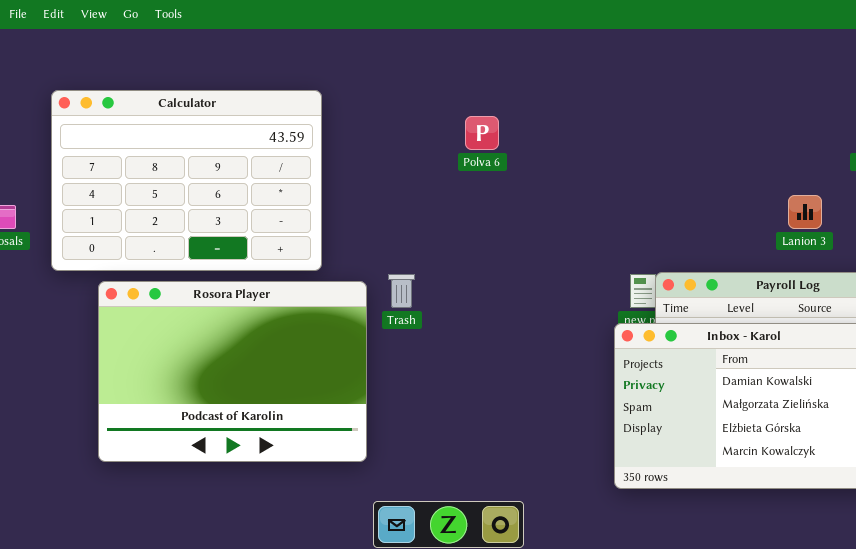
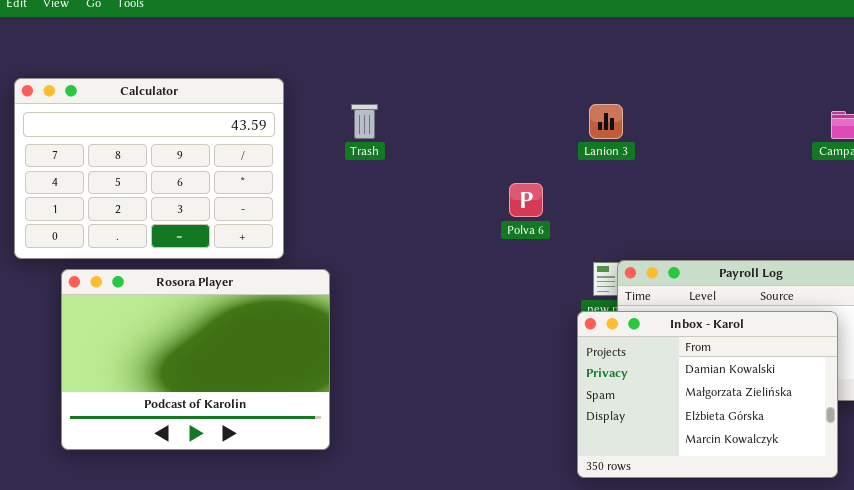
Polva 6: [465,116,499,150] -> [509,183,543,217], moved
Lanion 3: [788,195,822,229] -> [589,104,623,139], moved
Trash: [388,274,415,308] -> [351,104,378,139], moved

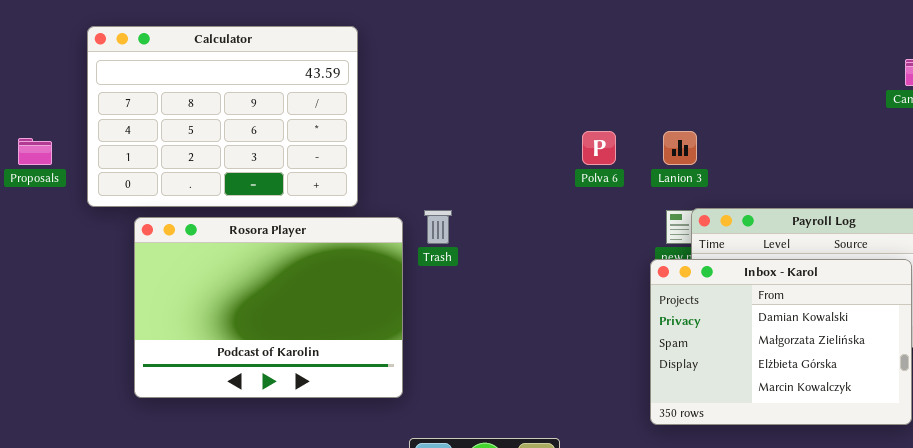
Trash: [351,104,378,139] -> [424,210,452,244], moved
Lanion 3: [589,104,623,139] -> [663,131,697,165], moved

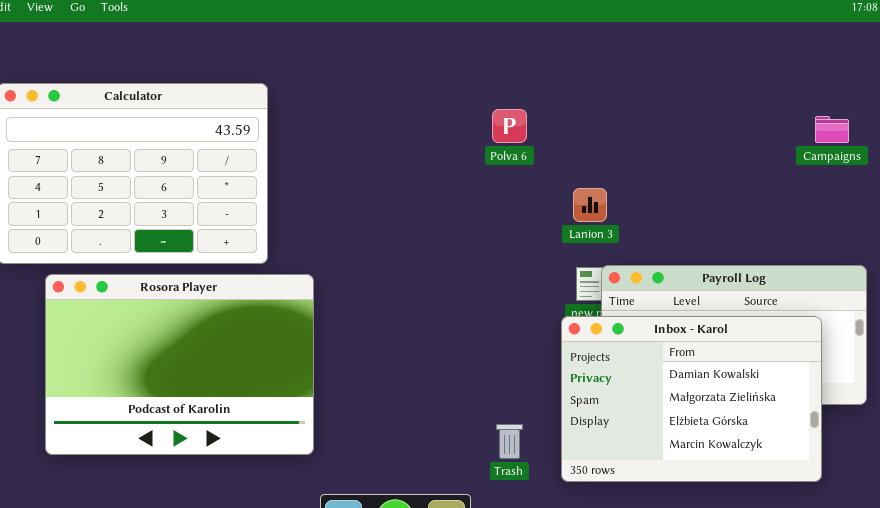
Polva 6: [582,131,616,165] -> [492,109,527,143], moved
Trash: [424,210,452,244] -> [496,424,523,459], moved

